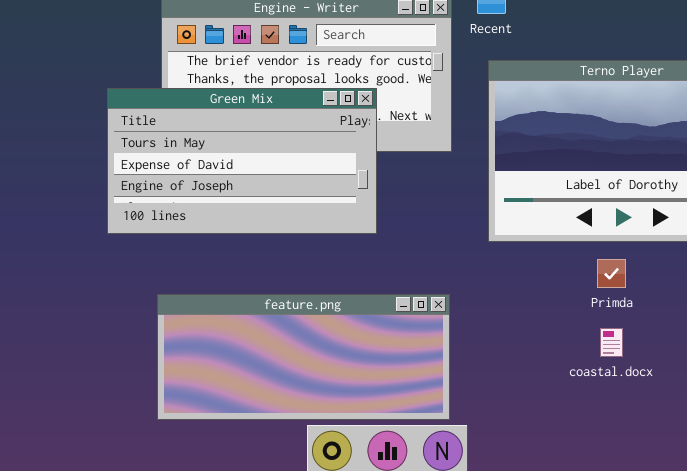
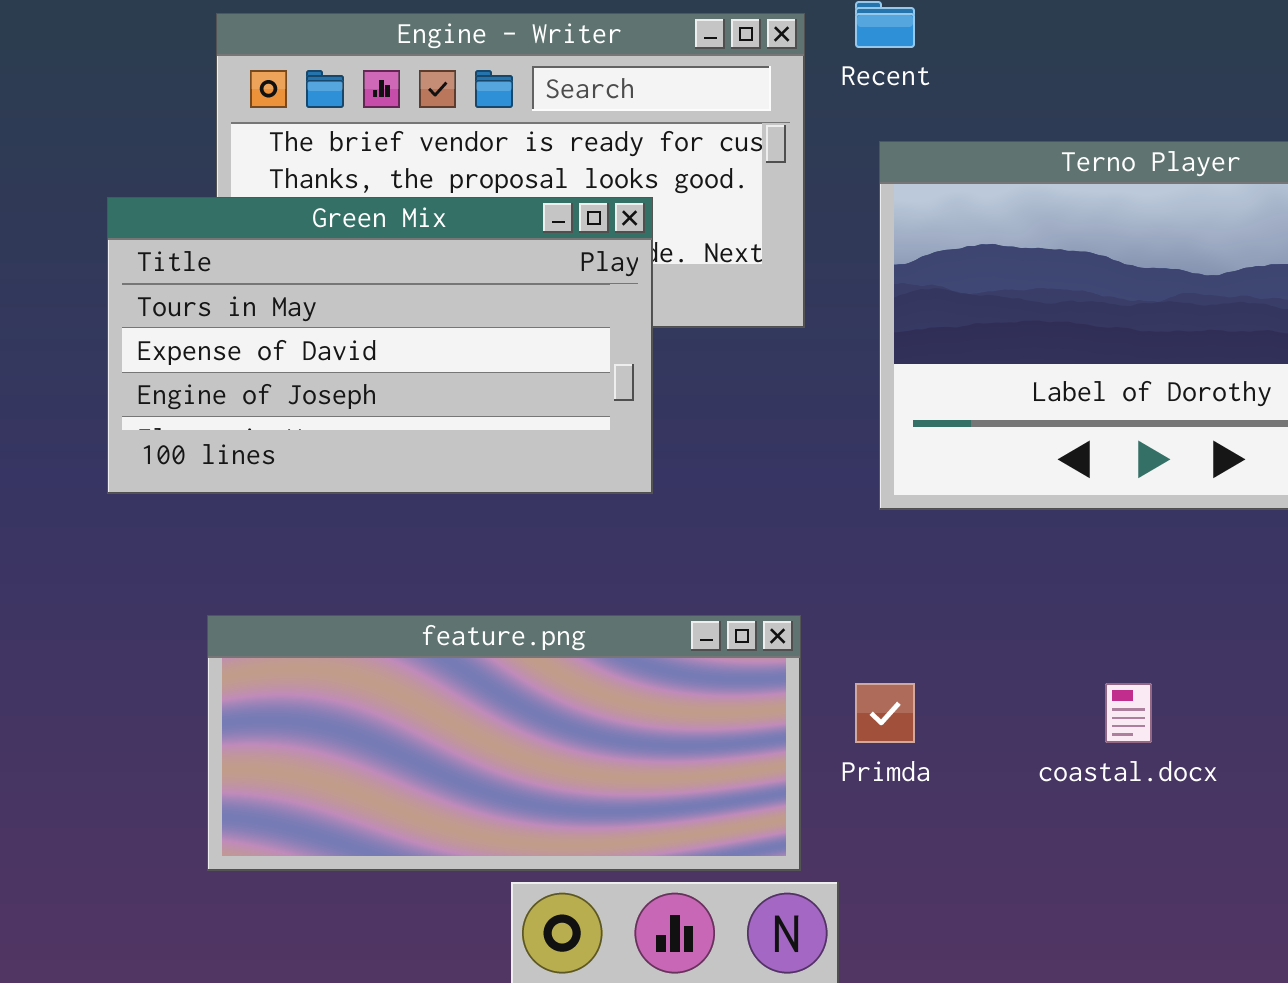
Primda: [597,259,626,288] -> [855,683,915,743], moved

